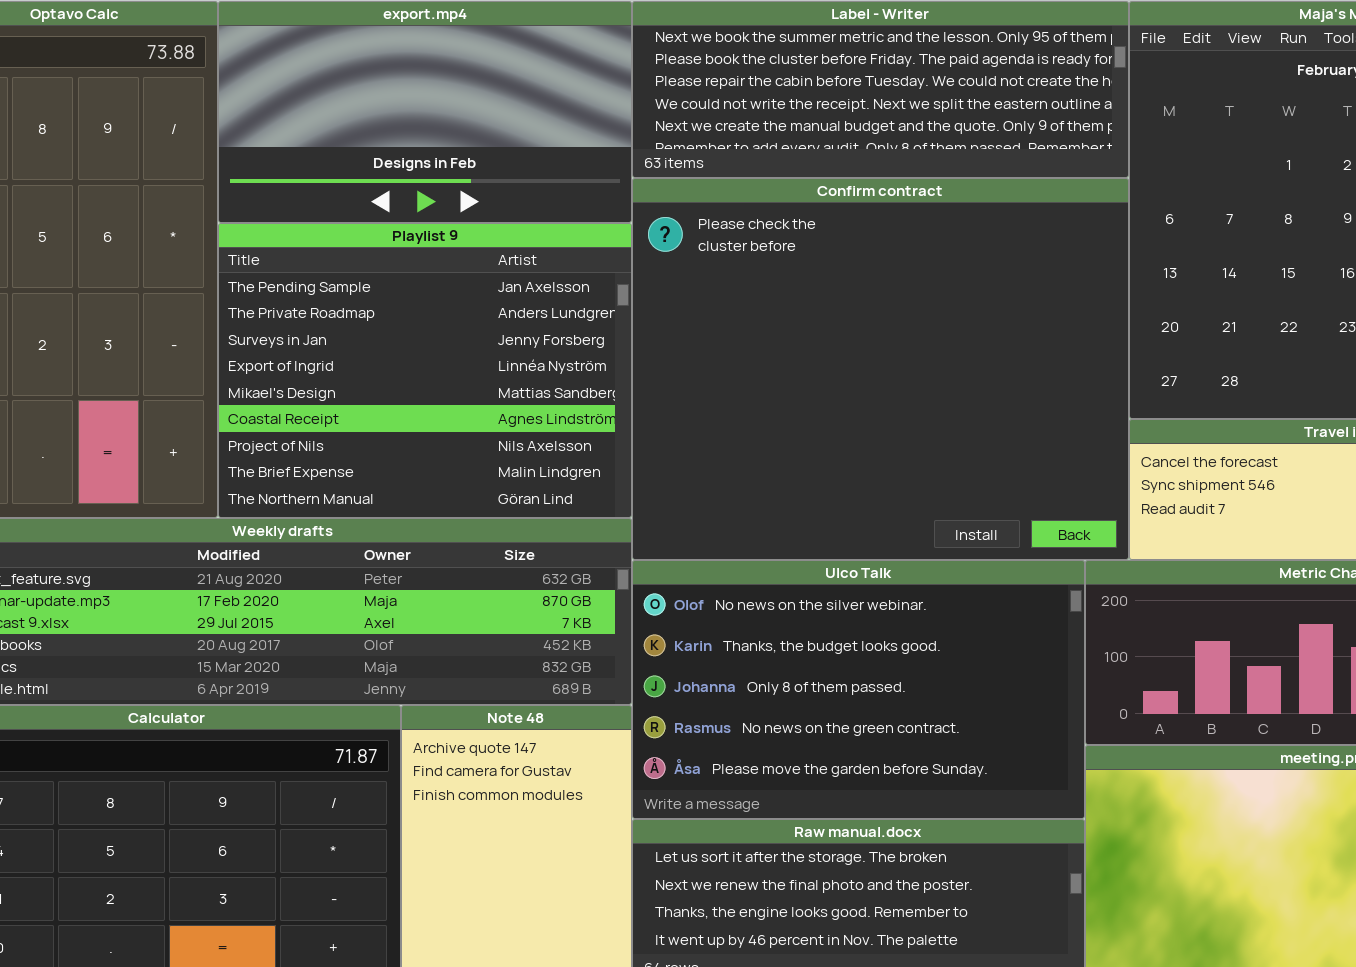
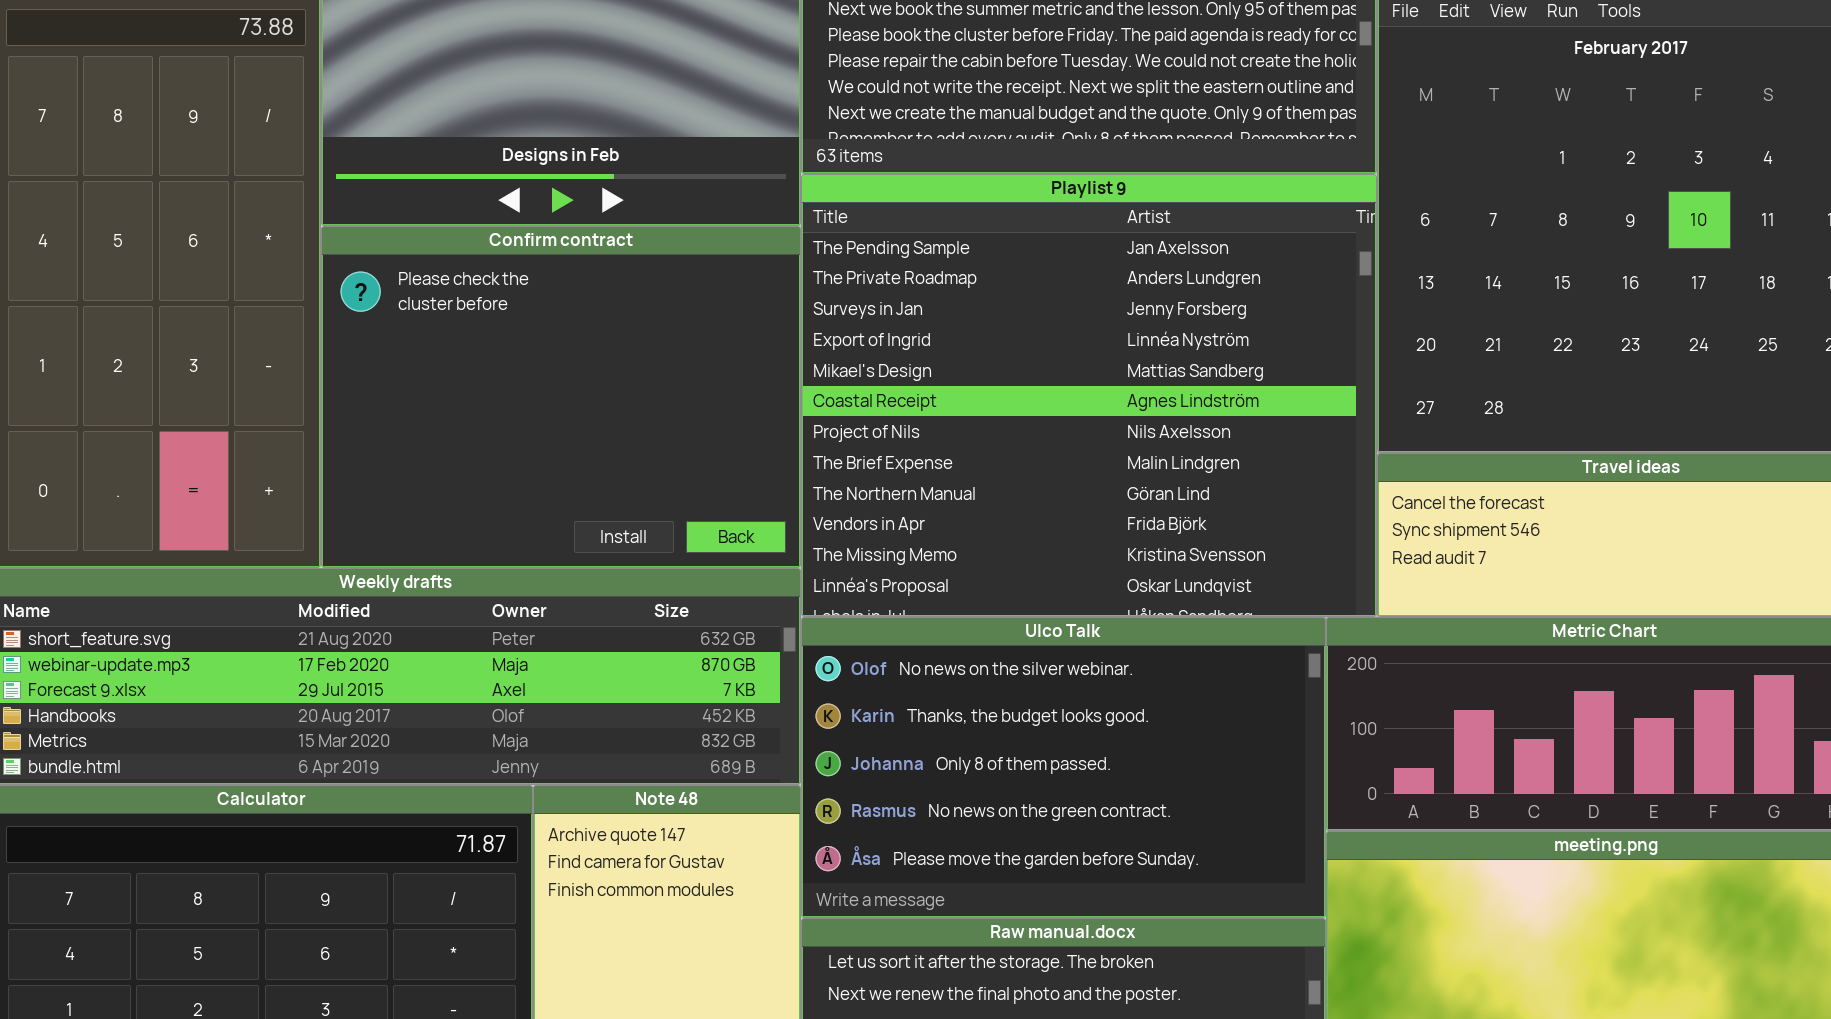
Confirm contract: [632,178,1129,560] -> [321,226,801,568], moved, resized
Playlist 9: [218,223,632,518] -> [801,174,1377,617], moved, resized

